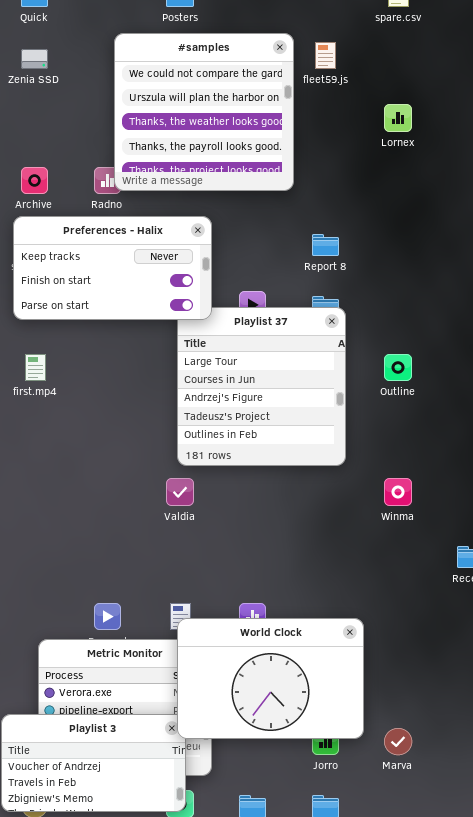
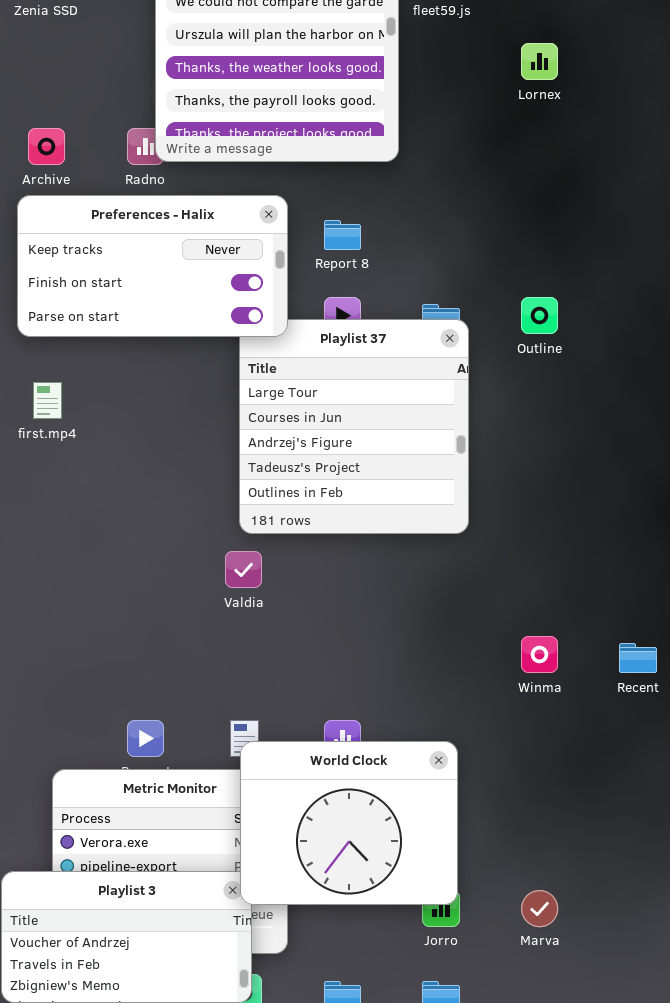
Report 8: [312,234,339,256] -> [324,220,361,250], moved
Outline: [384,354,412,381] -> [521,297,558,334], moved
Winma: [384,478,412,506] -> [521,636,558,673], moved
World Clock: [177,618,364,739] -> [240,741,458,905], resized

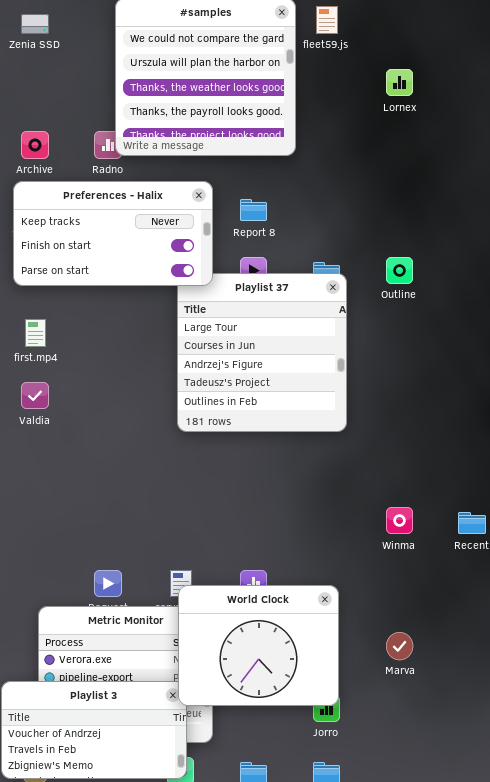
Valdia: [225,551,262,588] -> [21,382,49,409], moved
Marva: [521,890,558,927] -> [386,632,413,660], moved

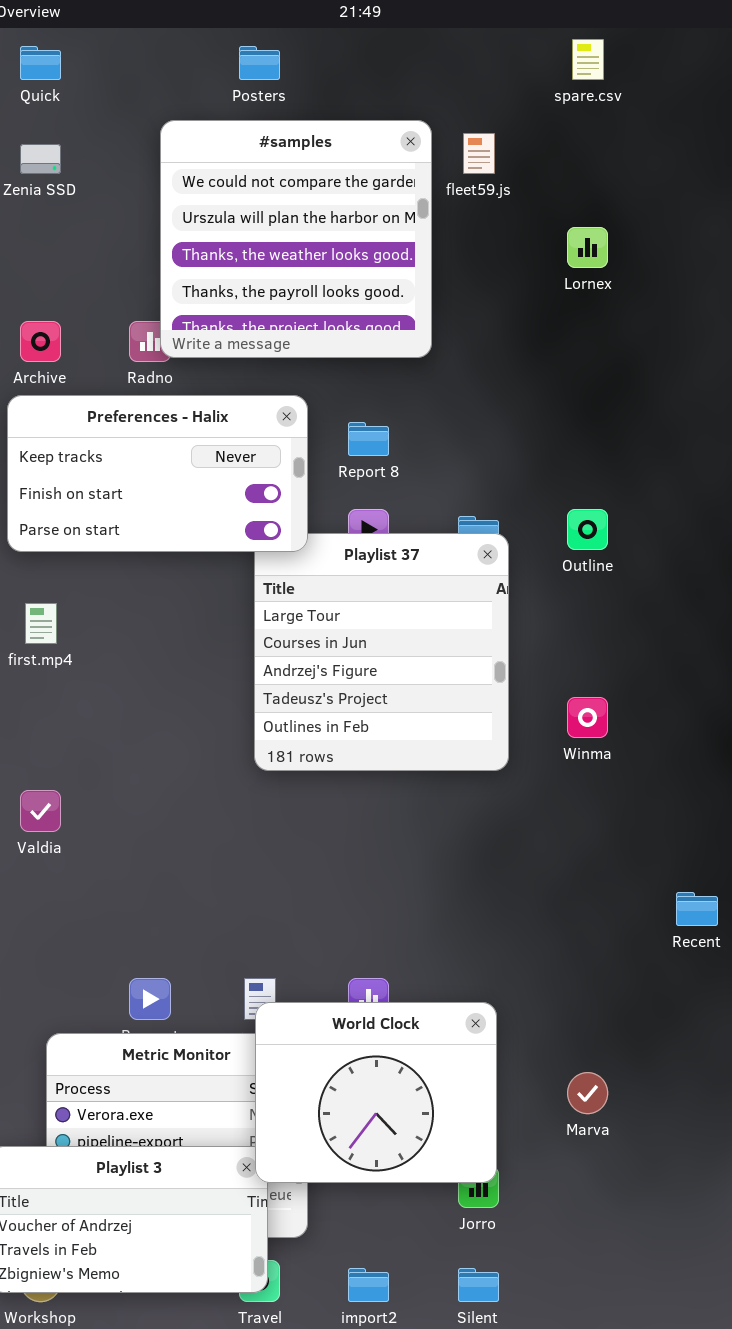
Valdia: [21,382,49,409] -> [20,790,61,832], moved
Winma: [386,507,413,534] -> [567,697,608,738], moved

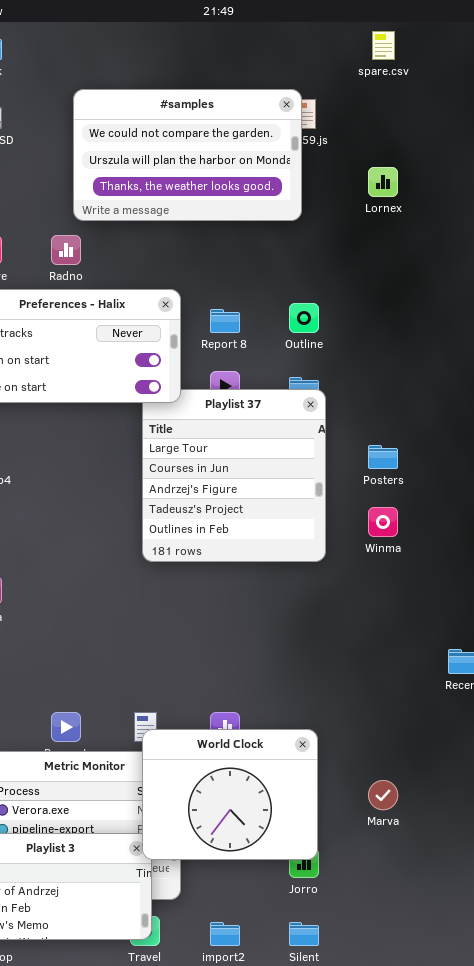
Posters: [239,46,280,80] -> [368,445,398,469], moved
#samples: [160,120,432,358] -> [73,89,302,221], resized
Outline: [567,509,608,550] -> [289,303,319,333], moved

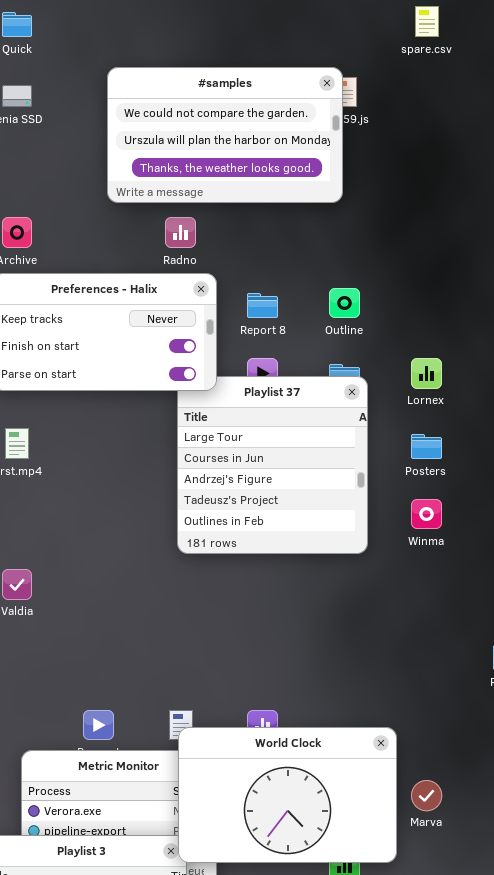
Lornex: [368,167,398,197] -> [411,358,442,389], moved
Radno: [51,235,81,265] -> [165,217,196,248], moved
World Clock: [142,729,318,860] -> [178,727,397,863], resized

